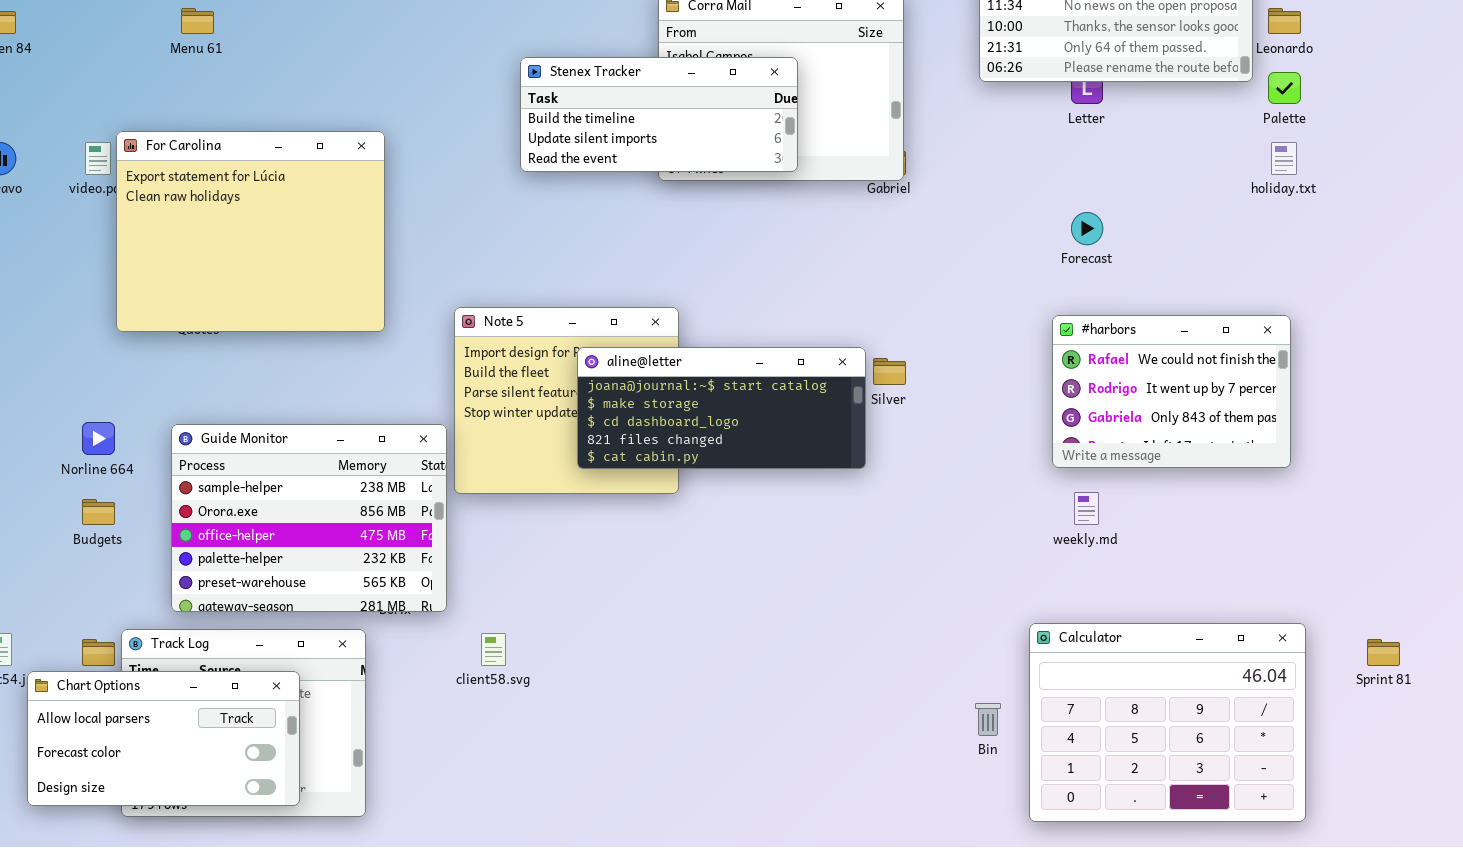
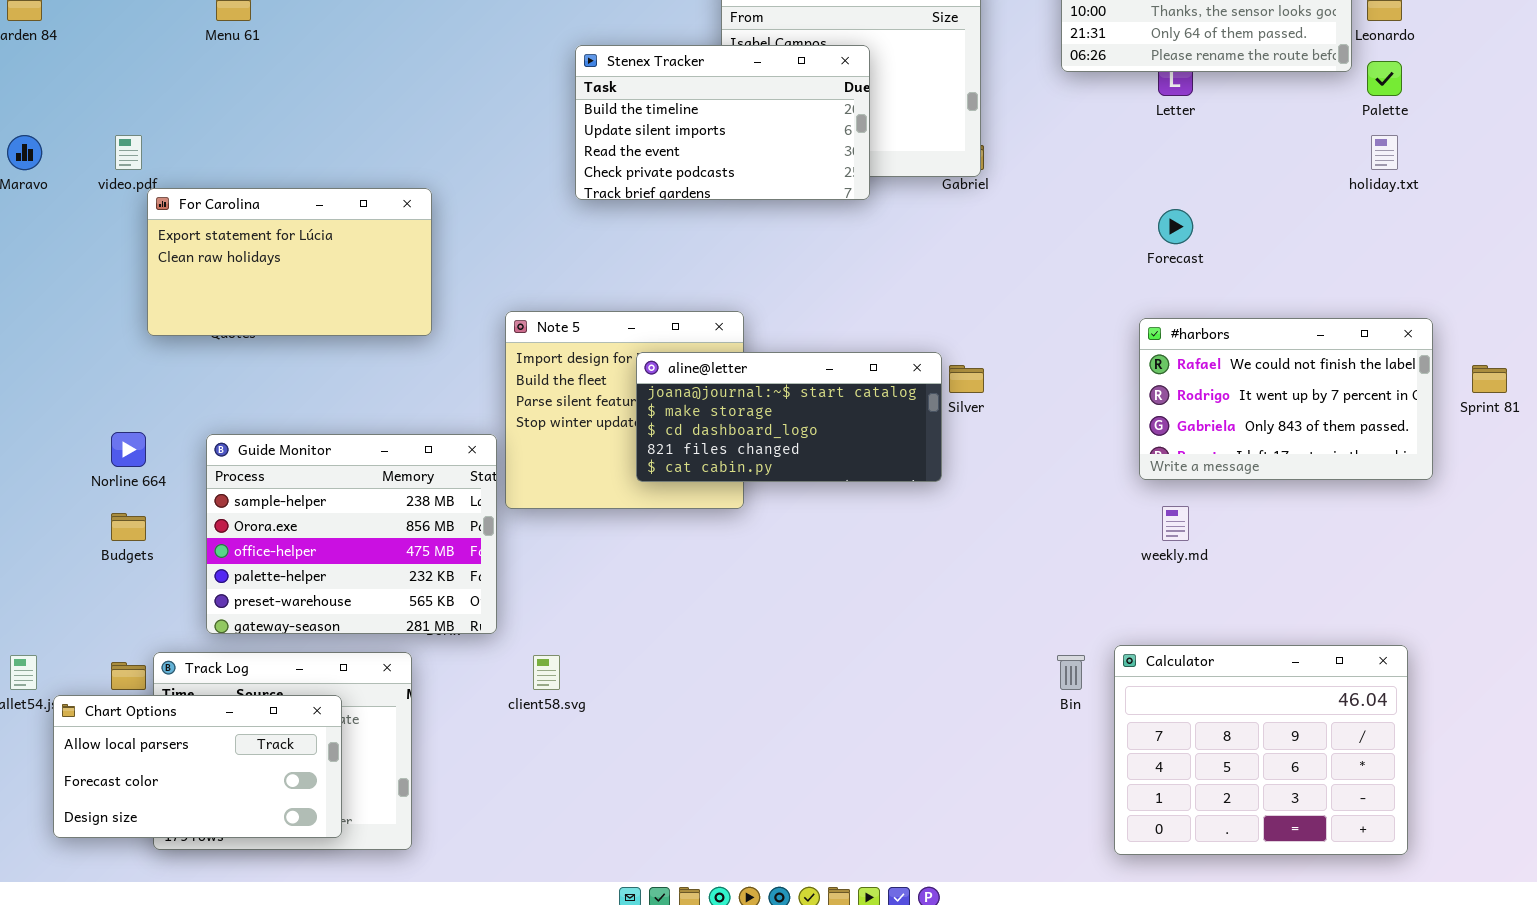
Stenex Tracker: [520,57,798,172] -> [575,45,870,200], resized
For Carolina: [116,131,385,332] -> [147,188,432,336], resized
#harbors: [1052,315,1291,468] -> [1139,318,1433,480], resized
Sprint 81: [1367,639,1400,666] -> [1472,365,1507,393], moved
Bin: [975,703,1001,736] -> [1057,655,1085,690], moved

